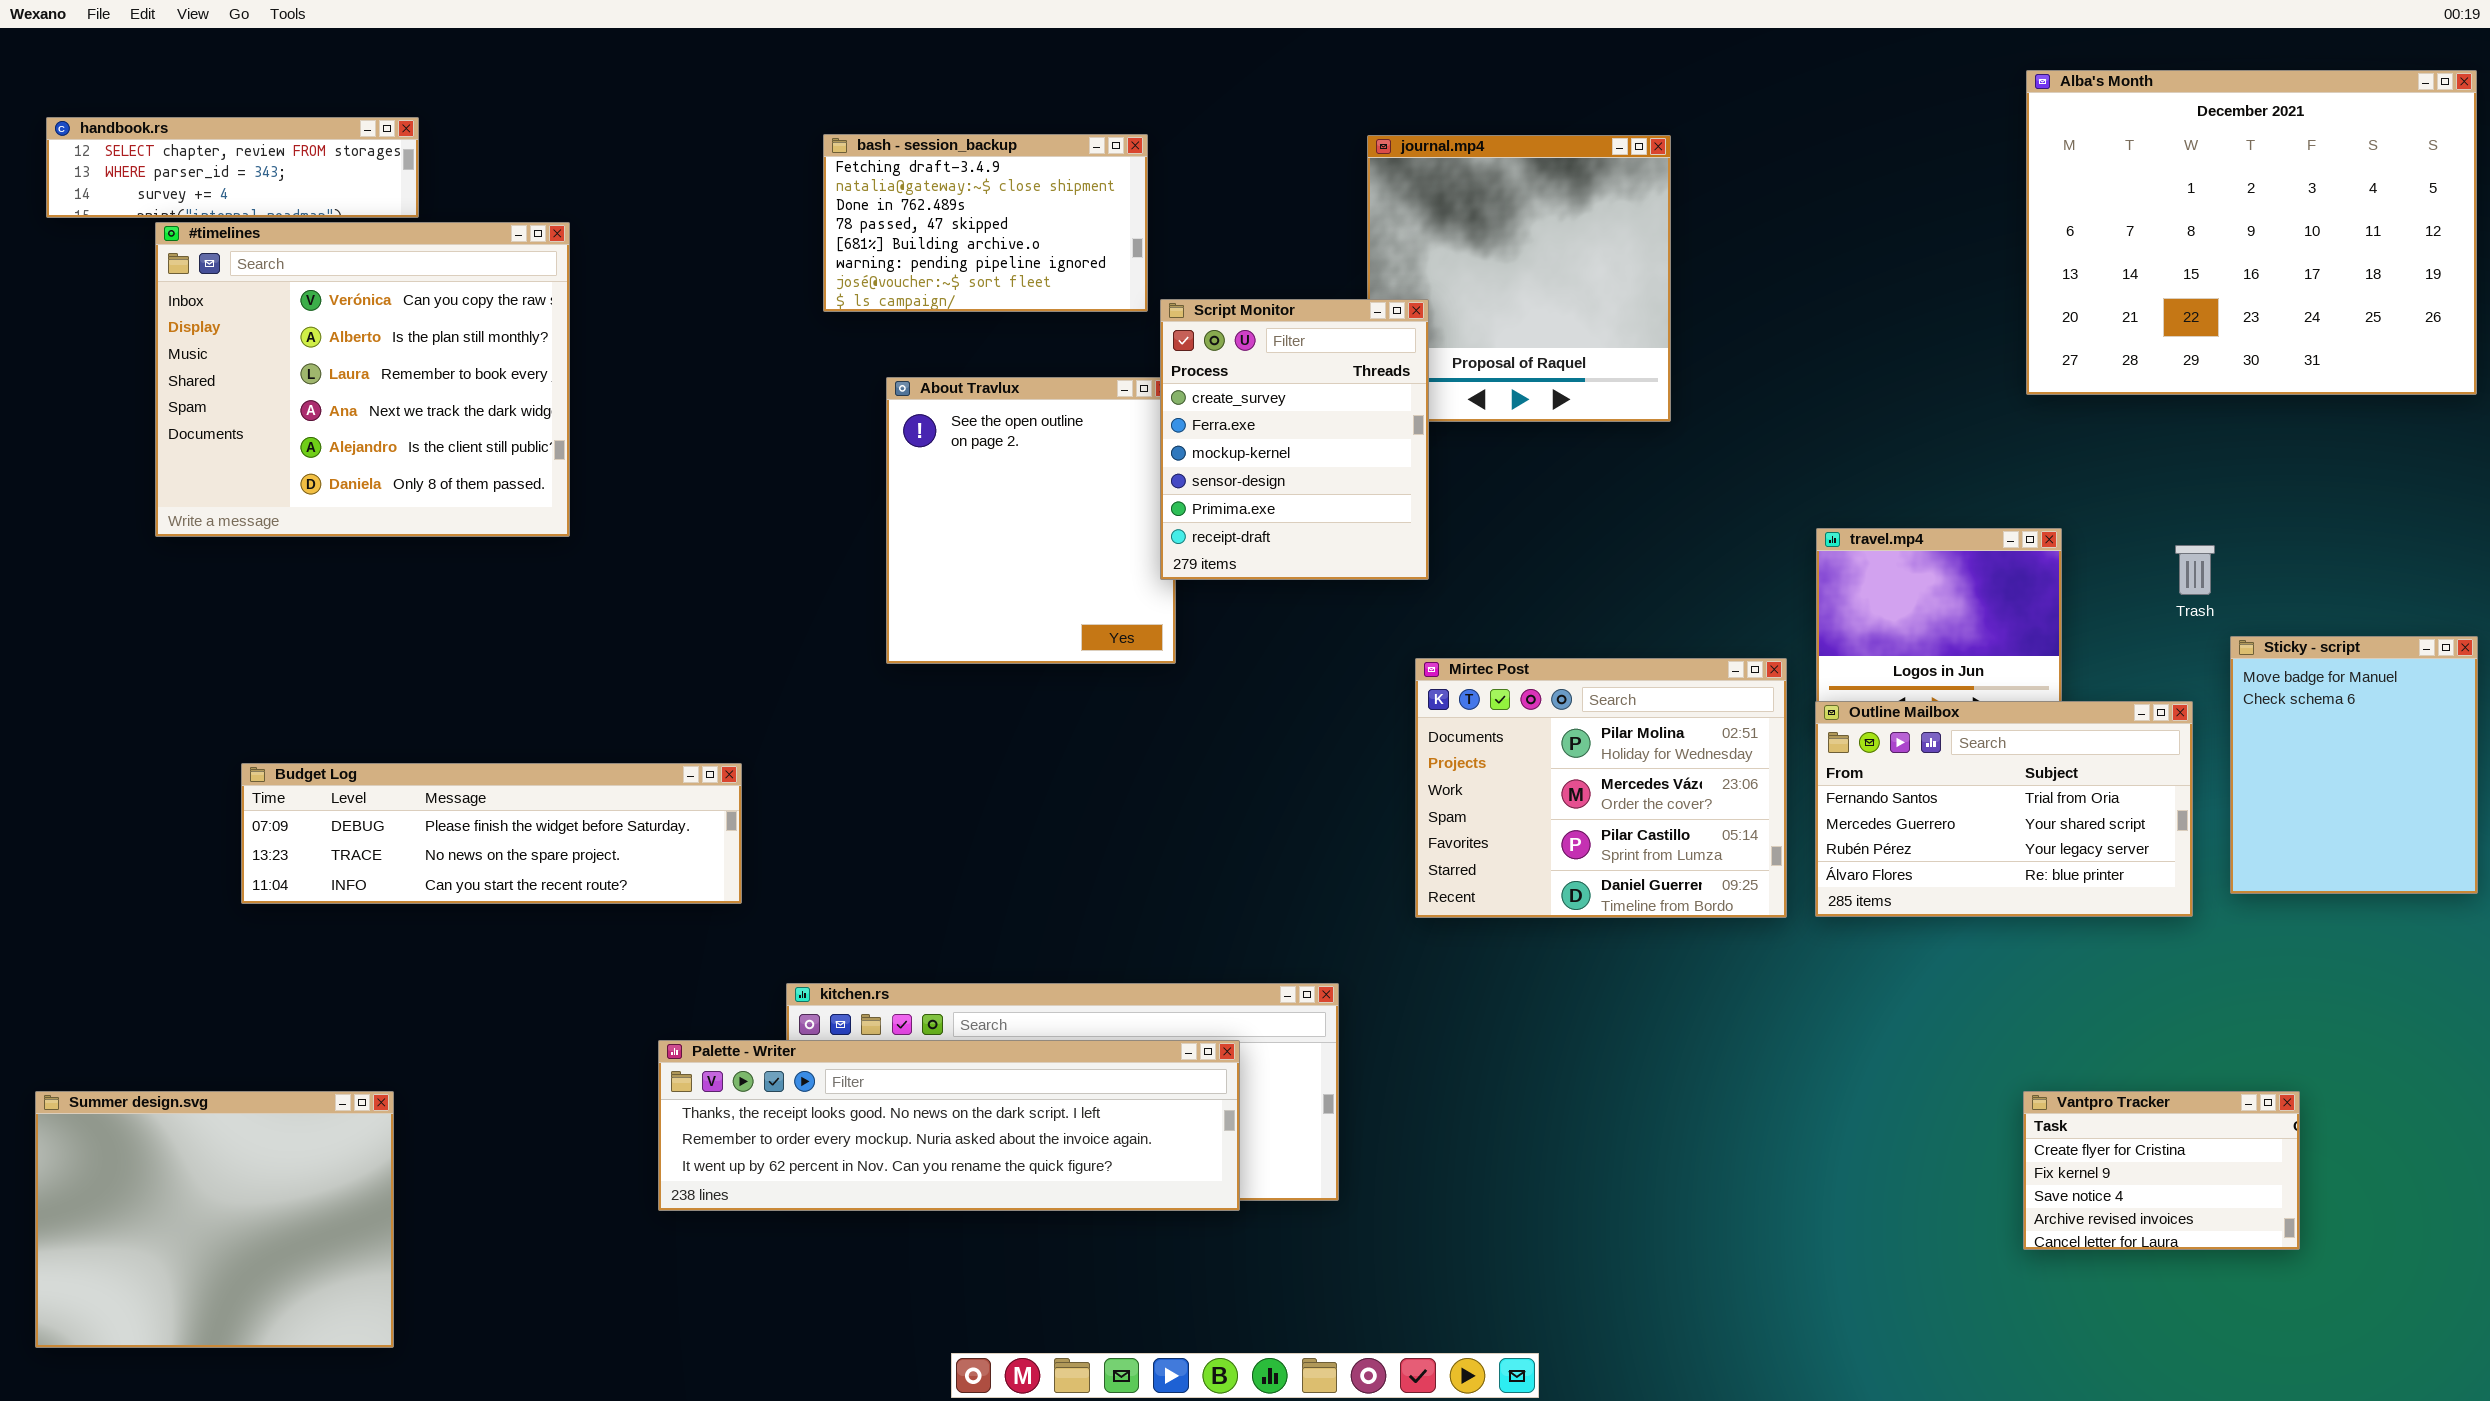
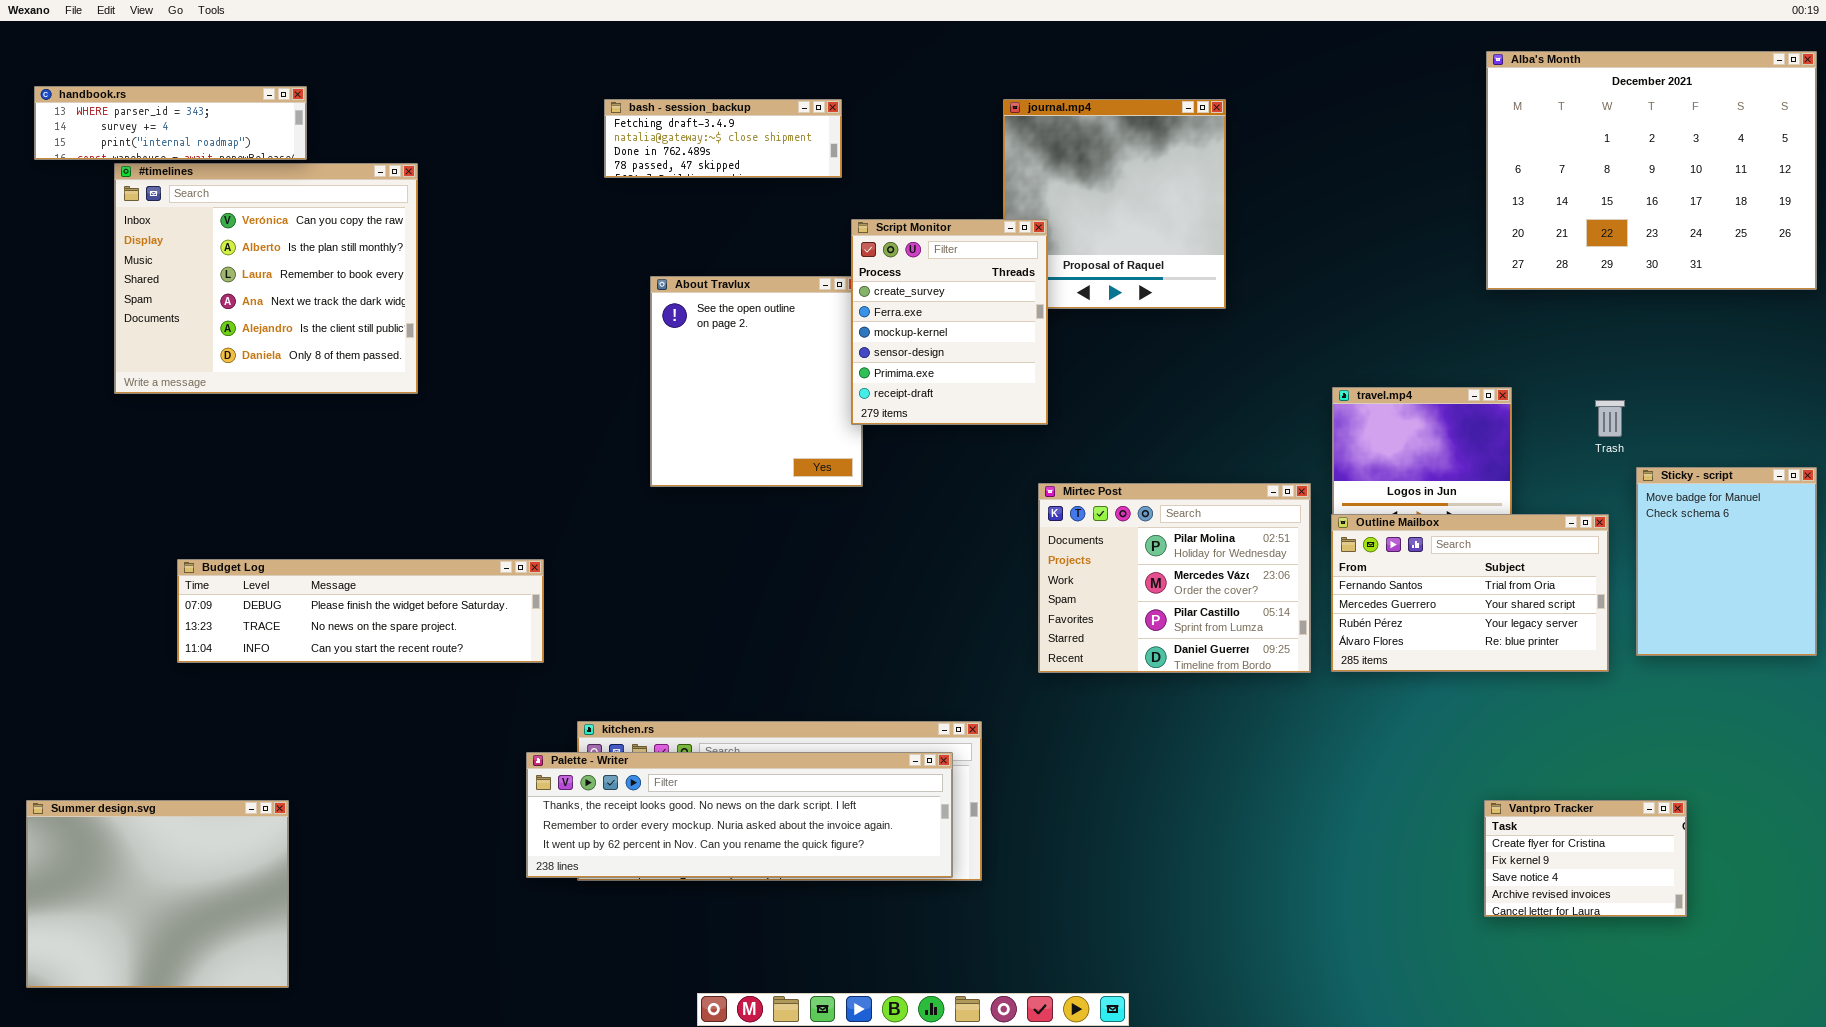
handbook.rs: [46,117,419,218] -> [34,86,307,160], scrolled down 1 row
bash - session_backup: [823,134,1148,312] -> [604,99,842,178], resized
Palette - Writer: [658,1040,1240,1211] -> [526,752,953,878], moved

